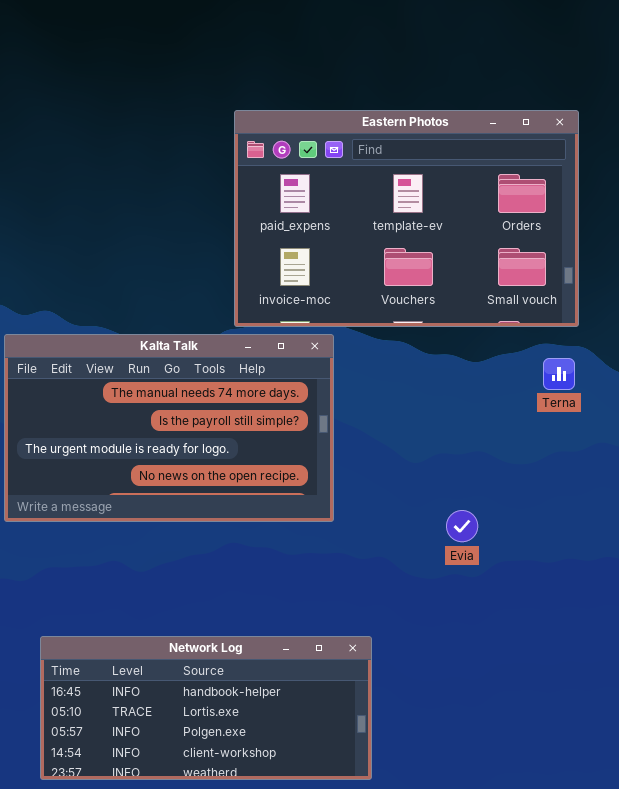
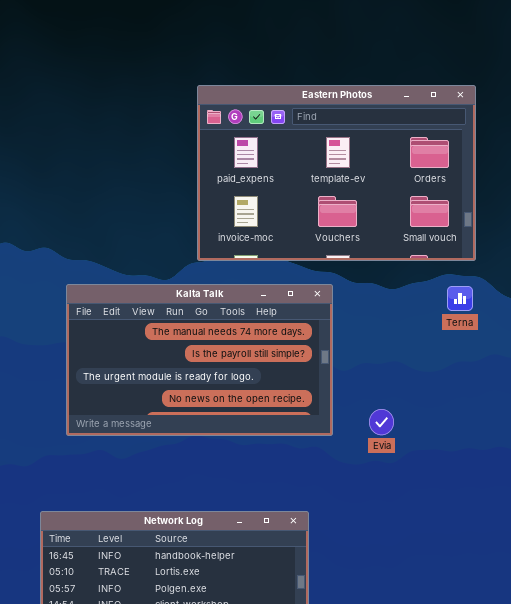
Kalta Talk: [4,334,334,522] -> [66,284,333,436], moved

